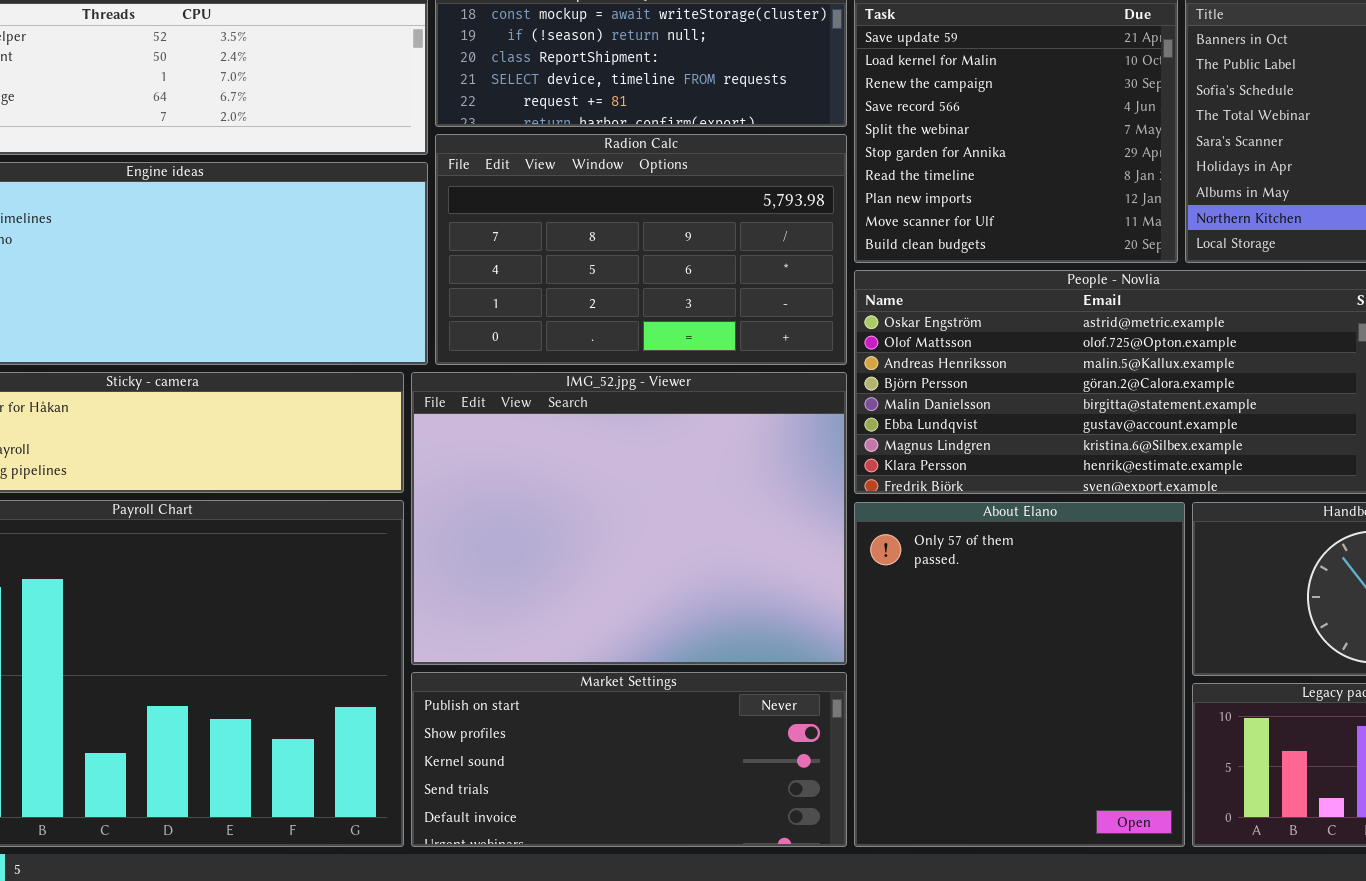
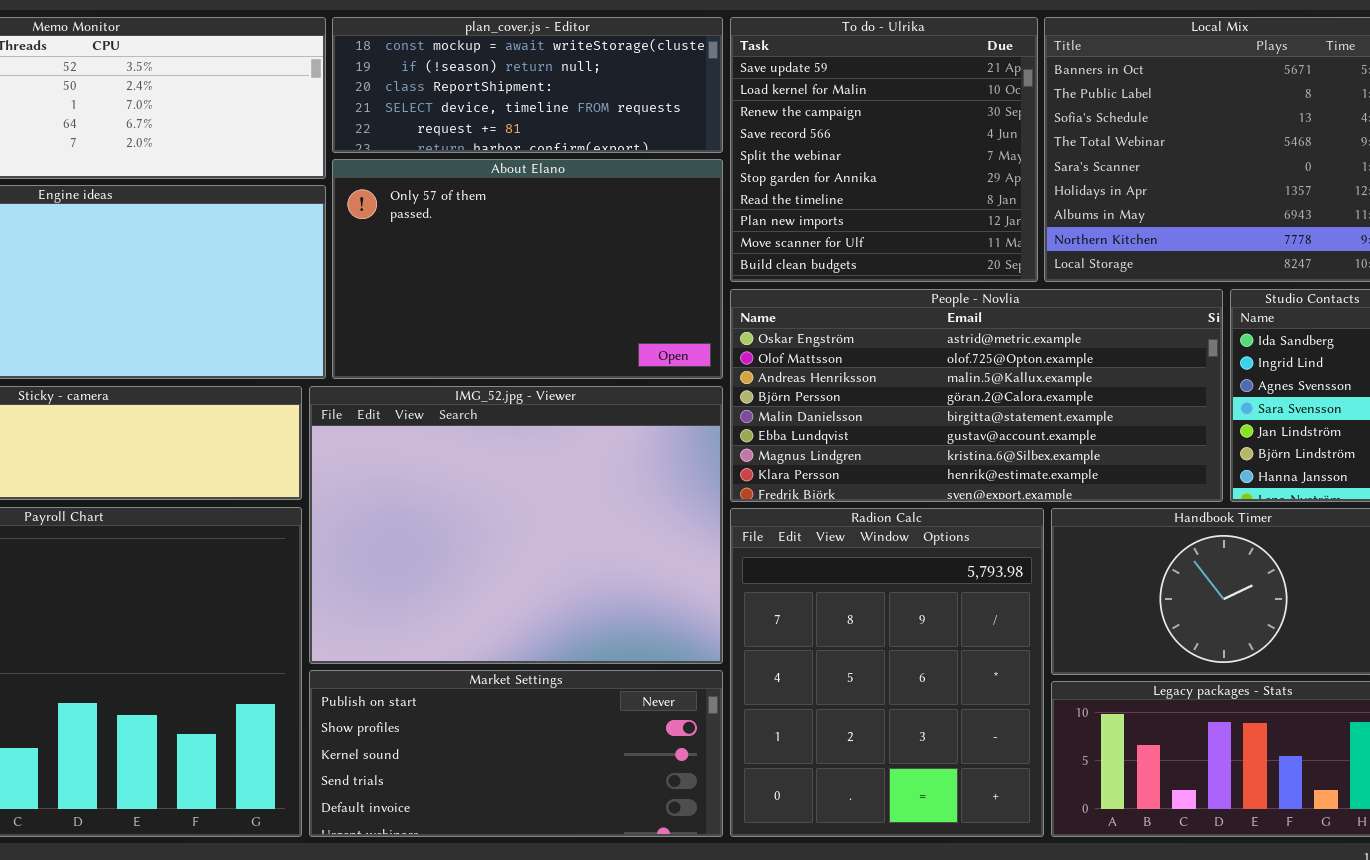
Radion Calc: [435,134,847,365] -> [730,508,1044,837], moved, resized
About Elano: [854,502,1185,847] -> [332,159,723,379], moved, resized

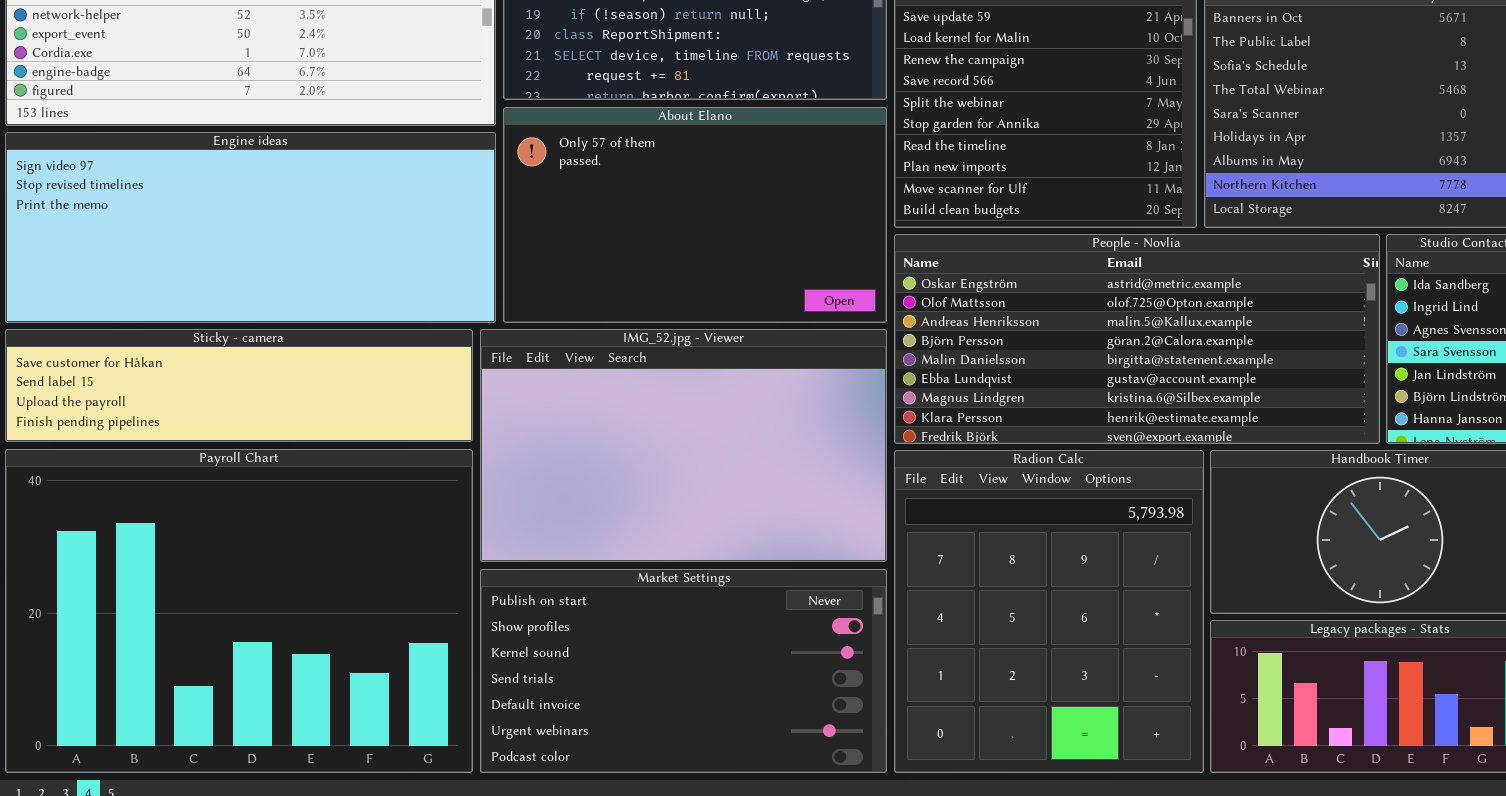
IMG_52.jpg - Viewer: [309,386,723,664] -> [480,329,887,562], resized
Market Settings: [309,670,723,837] -> [480,569,887,773], resized

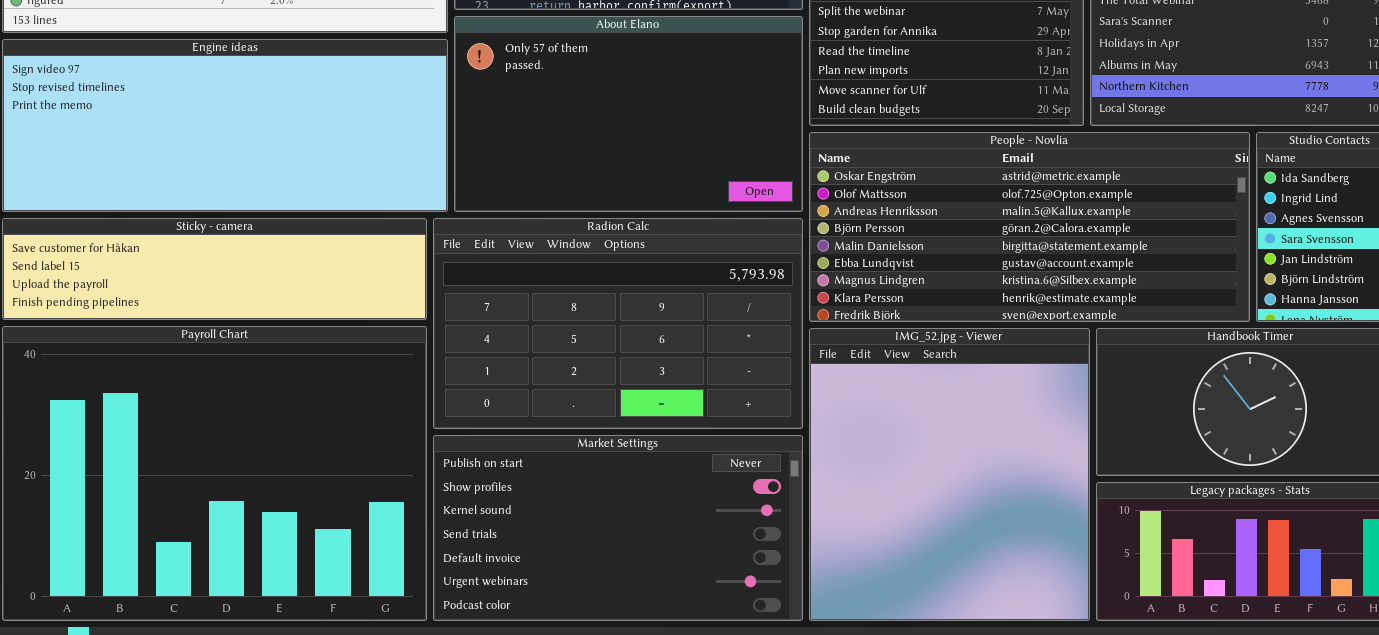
IMG_52.jpg - Viewer: [480,329,887,562] -> [809,328,1090,621], moved, resized
Radion Calc: [894,450,1204,773] -> [433,218,803,429], moved, resized

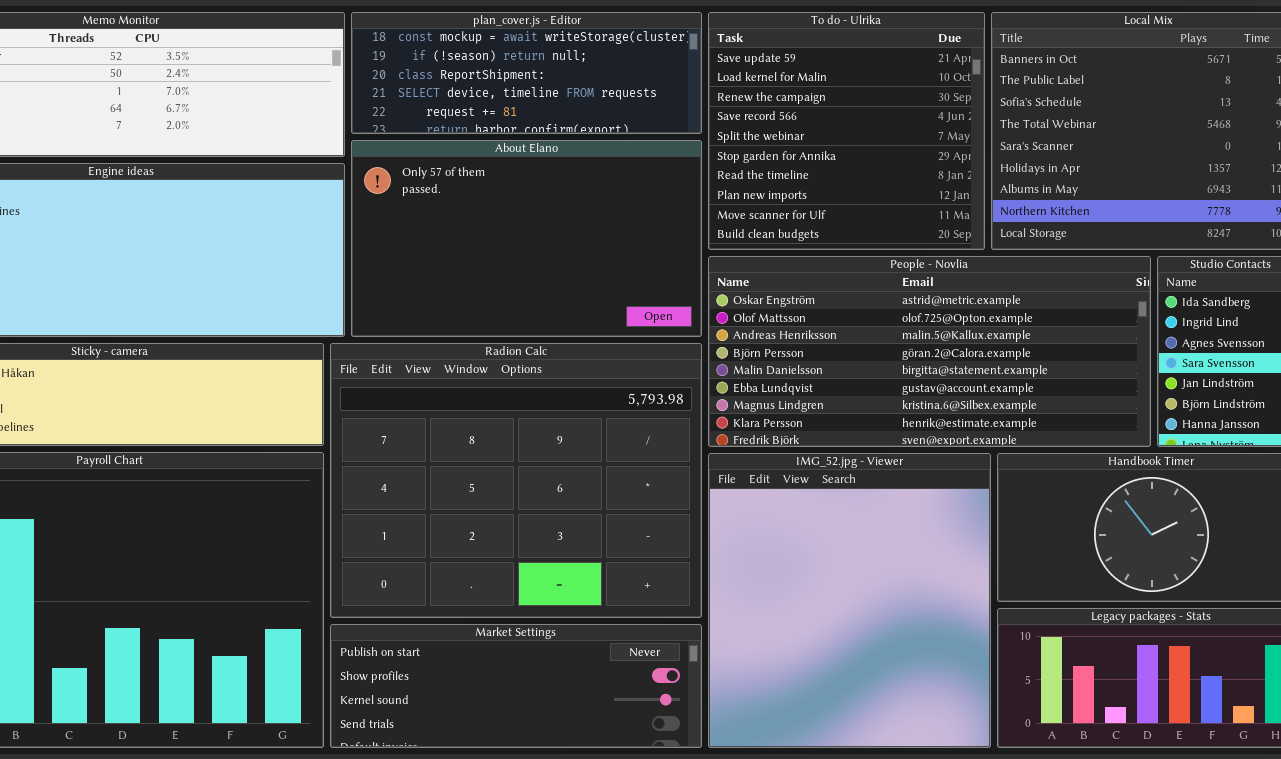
Radion Calc: [433,218,803,429] -> [330,343,702,618], resized
Market Settings: [433,435,803,621] -> [330,624,702,748], resized

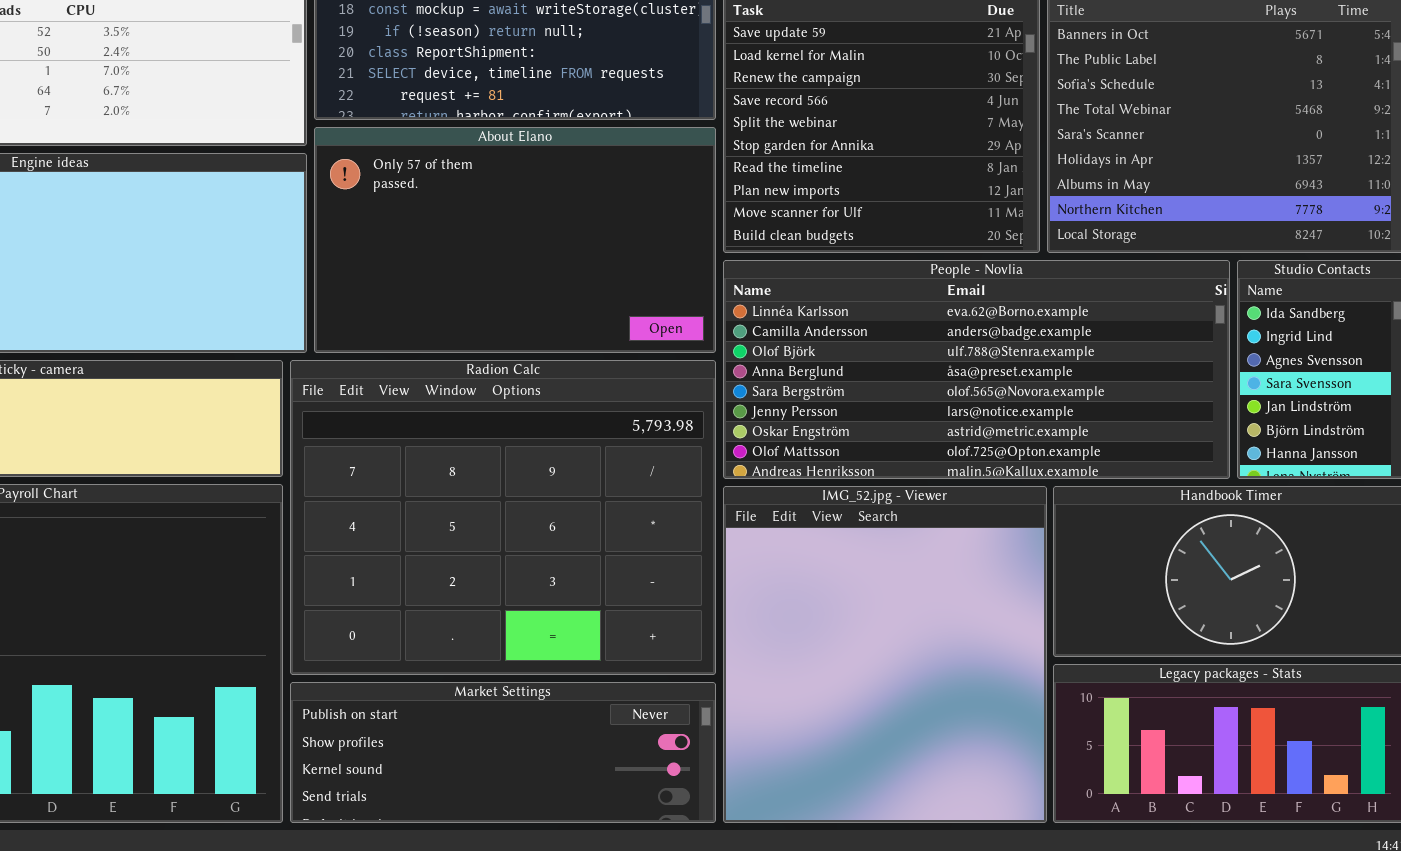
People - Novlia: [708,256,1151,447] -> [723,260,1230,479], scrolled up 6 rows

